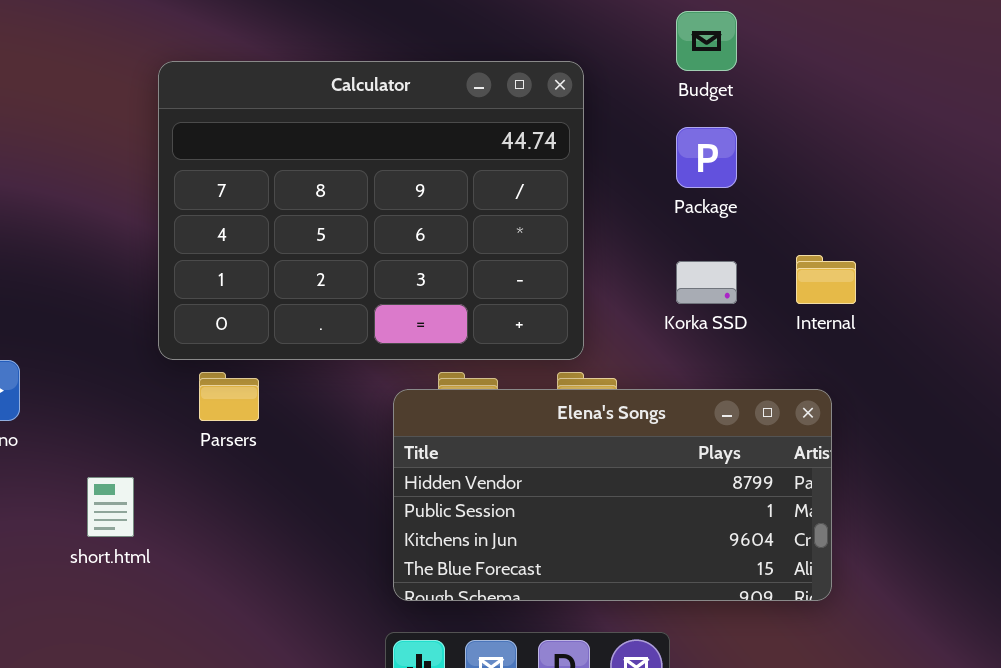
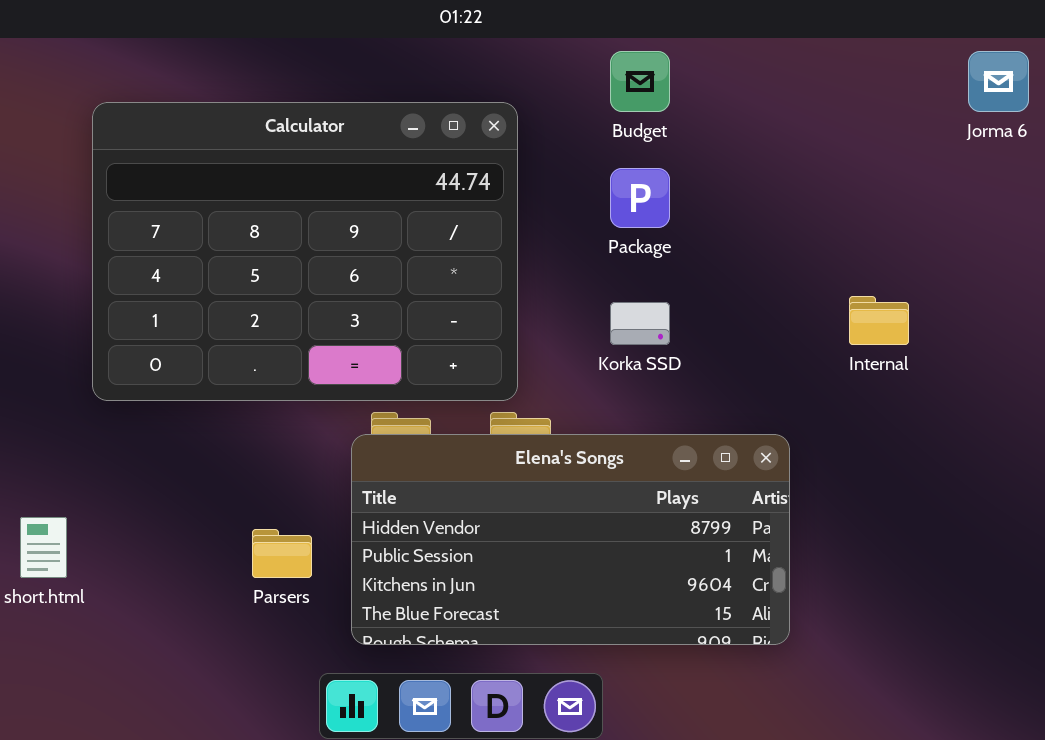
Internal: [796,255,856,304] -> [849,296,909,345], moved
Parsers: [199,372,259,421] -> [252,529,312,578], moved
Elena's Songs: [393,389,832,601] -> [351,434,790,645], moved

